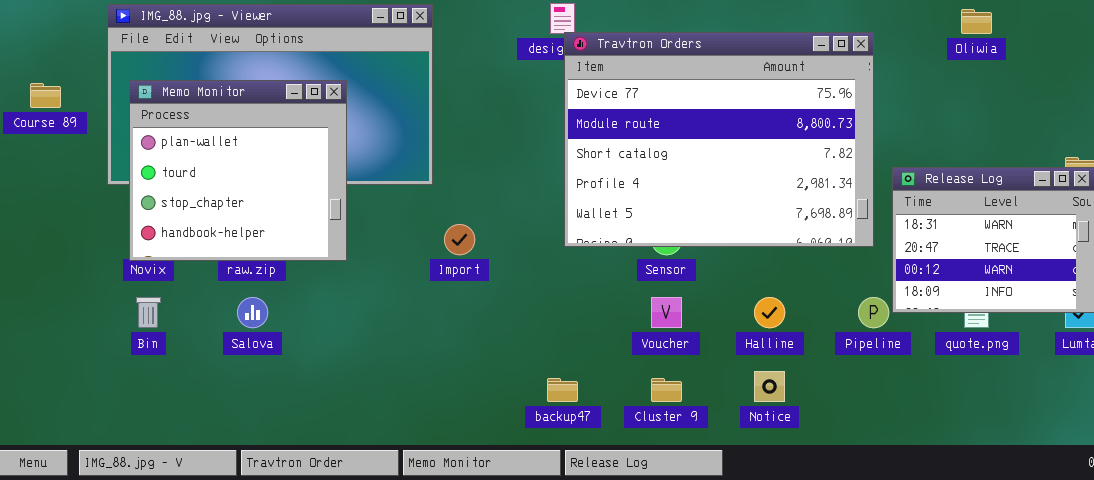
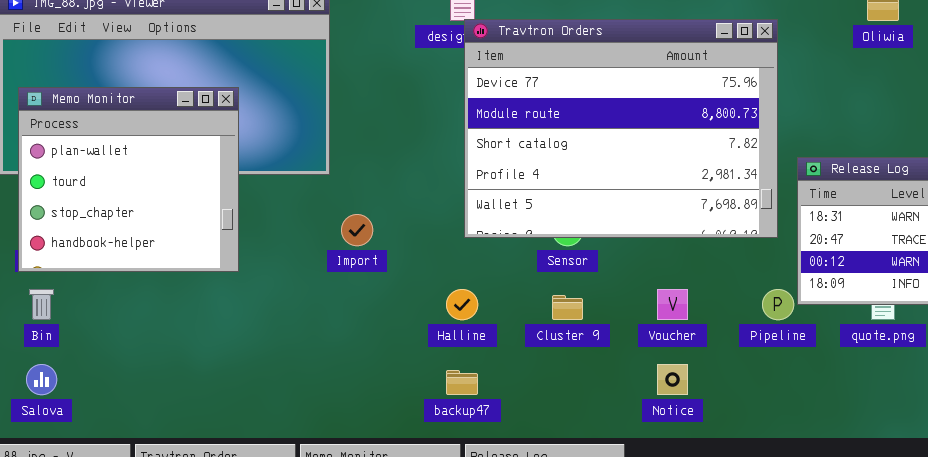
Memo Monitor: [129,80,347,261] -> [18,87,239,272], moved
Salova: [237,297,268,328] -> [26,364,57,395], moved
Voucher: [651,297,682,328] -> [657,289,688,320], moved
Halline: [754,297,785,328] -> [446,289,478,320], moved
Cluster 9: [651,378,682,402] -> [552,295,583,320], moved

